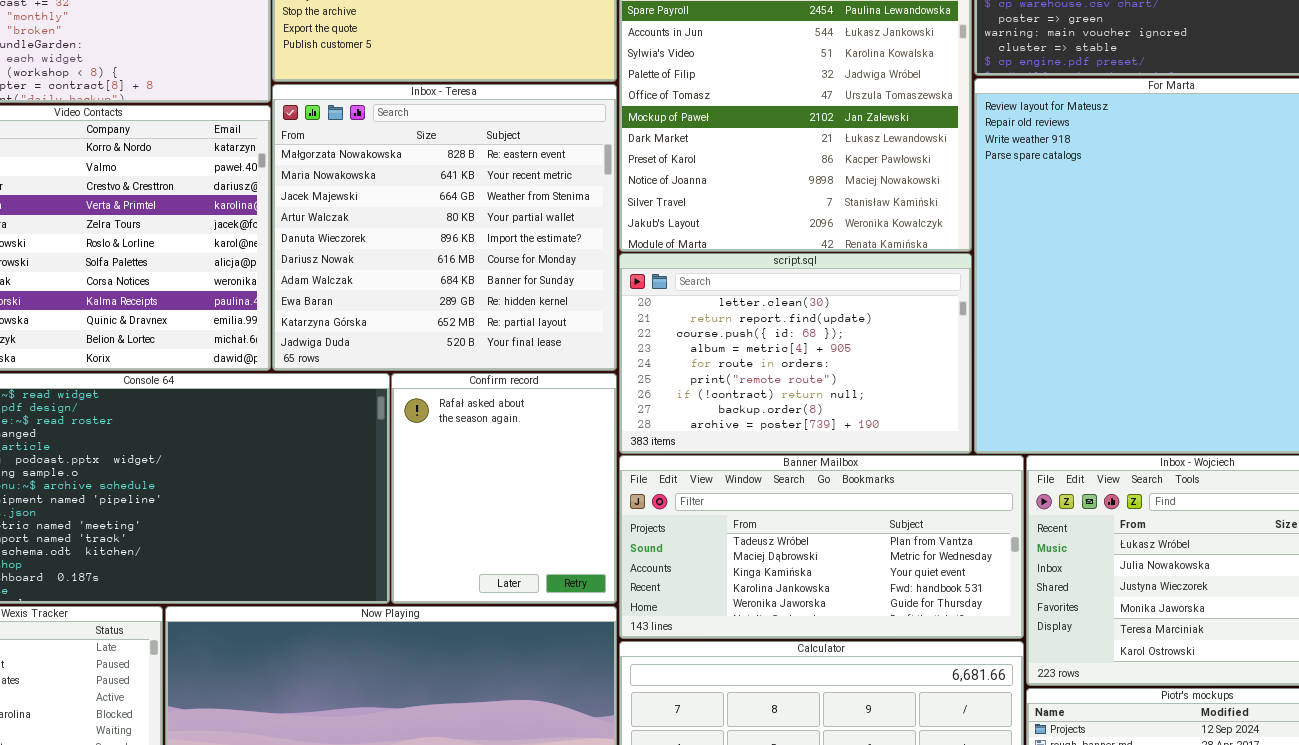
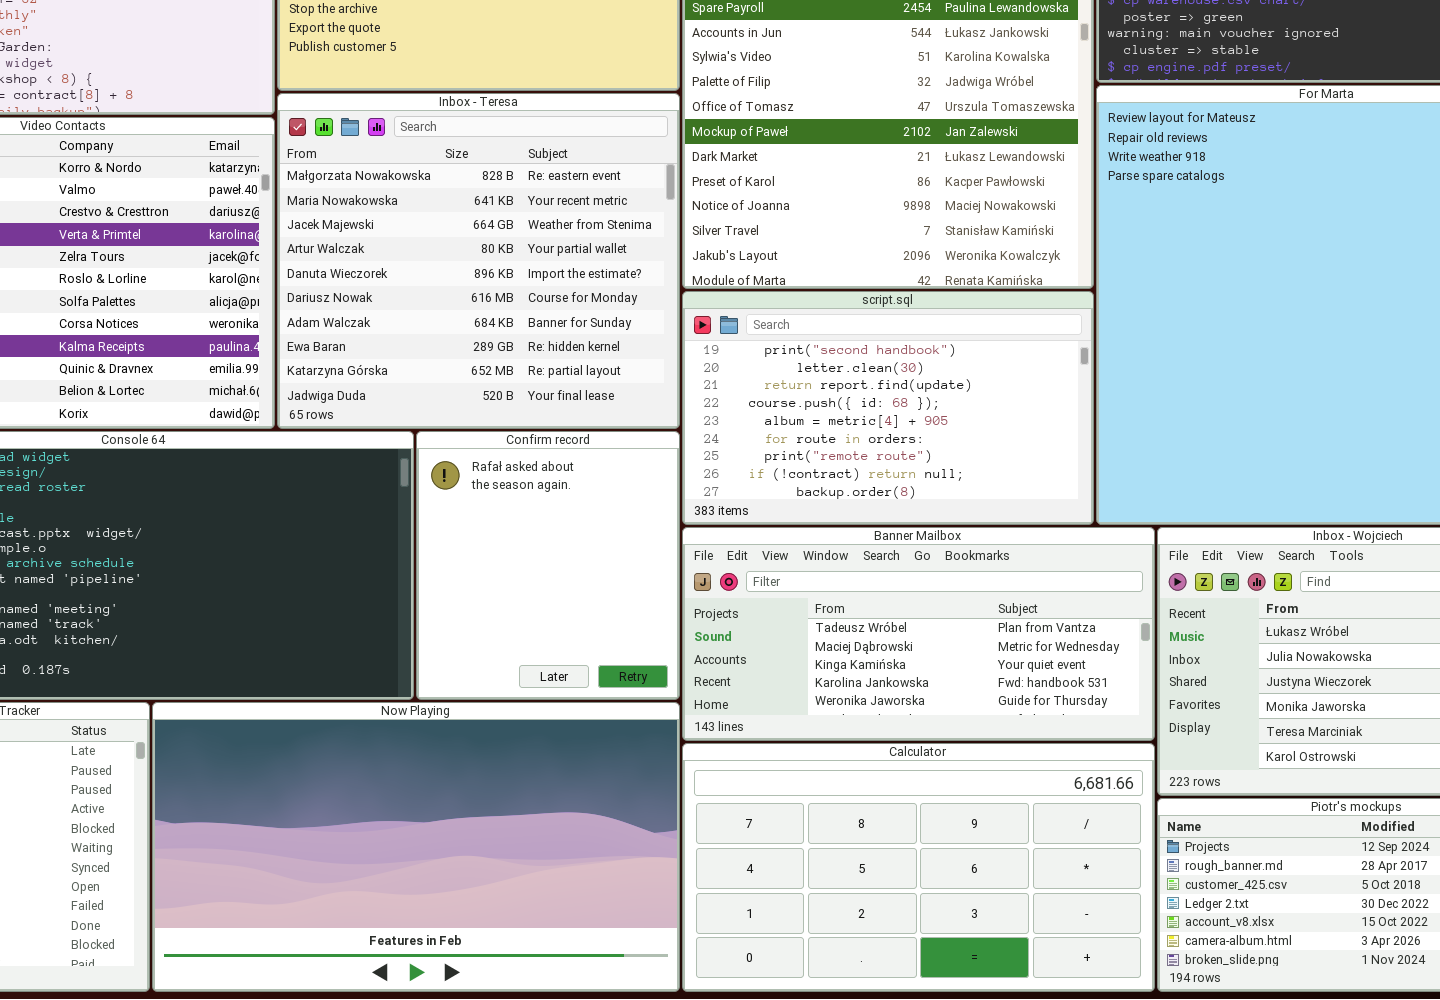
script.sql: [619,253,972,454] -> [682,291,1094,525], scrolled up 1 row

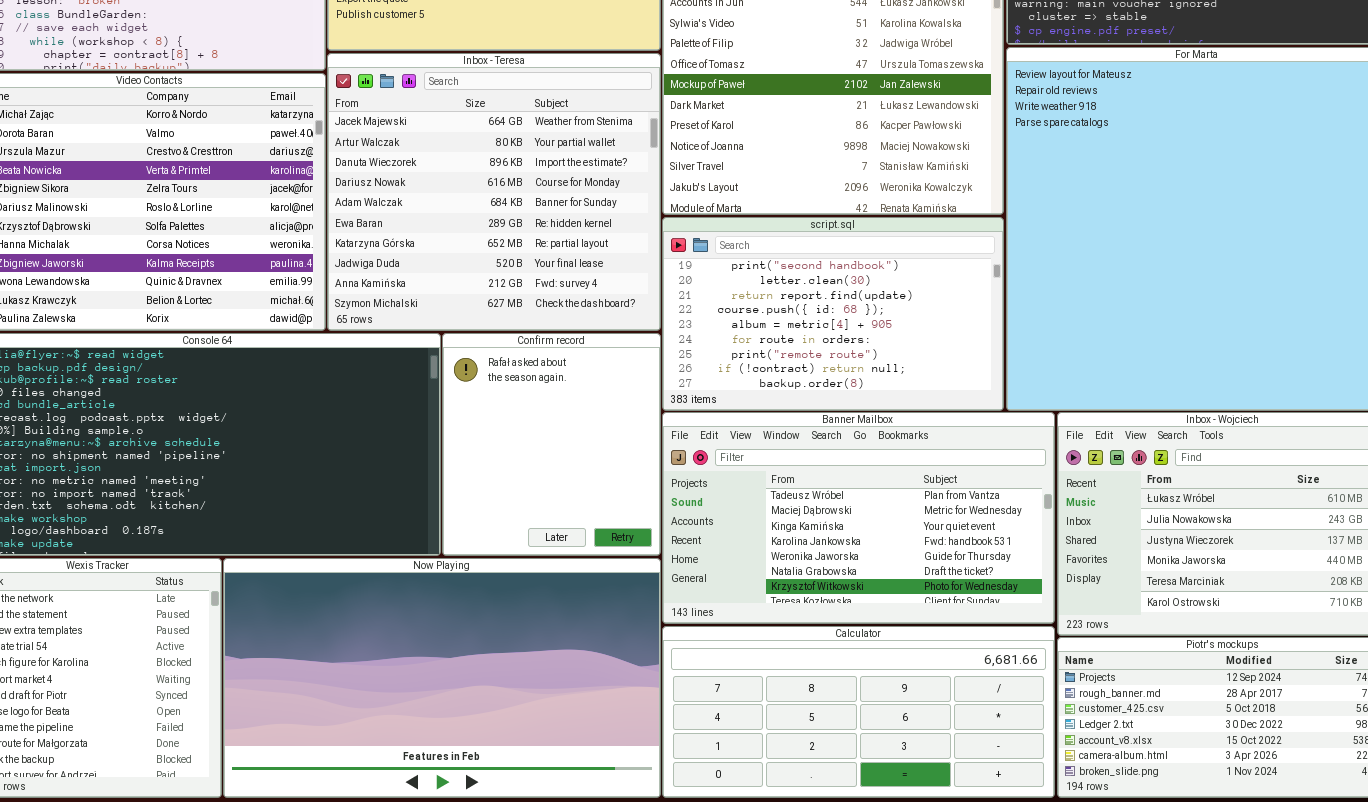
Inbox - Teresa: [277,93,680,429] -> [327,53,661,331], scrolled down 2 rows
Banner Mailbox: [682,527,1155,741] -> [662,412,1055,624], resized
Calculator: [682,743,1155,992] -> [662,626,1055,798], resized

